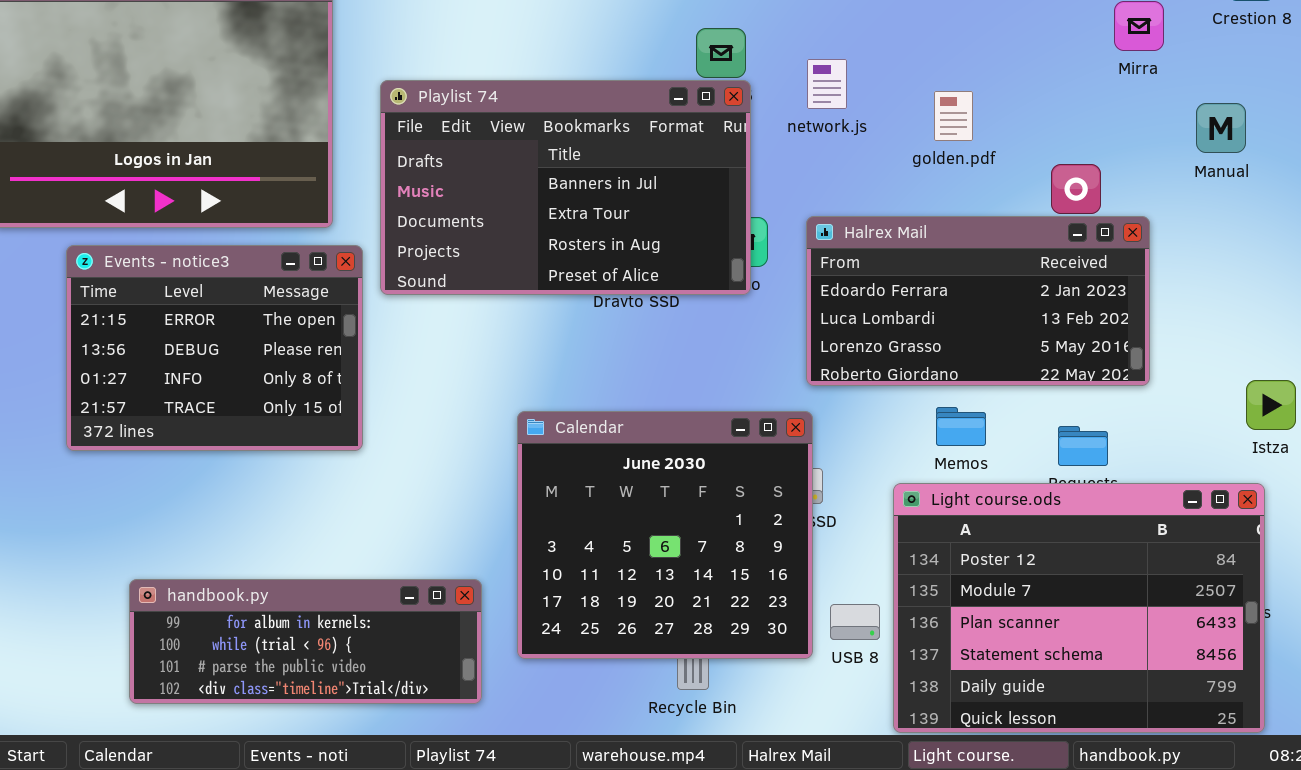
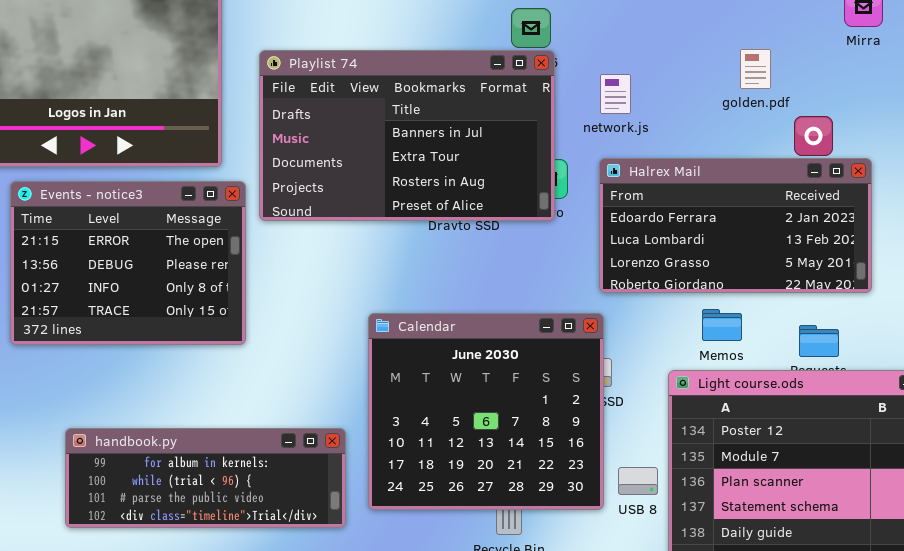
network.js: [807,59,847,109] -> [600,74,631,114], moved
golden.pdf: [934,91,973,141] -> [740,49,771,89], moved
handbook.py: [129,579,482,704] -> [65,428,346,528], moved

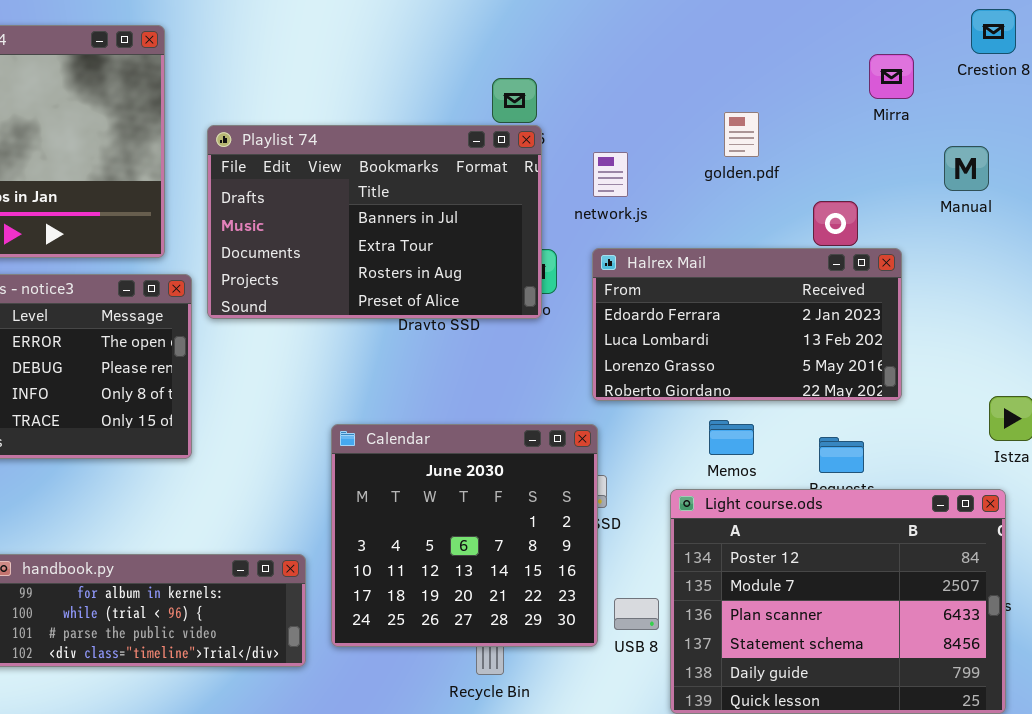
golden.pdf: [740,49,771,89] -> [724,112,759,157], moved

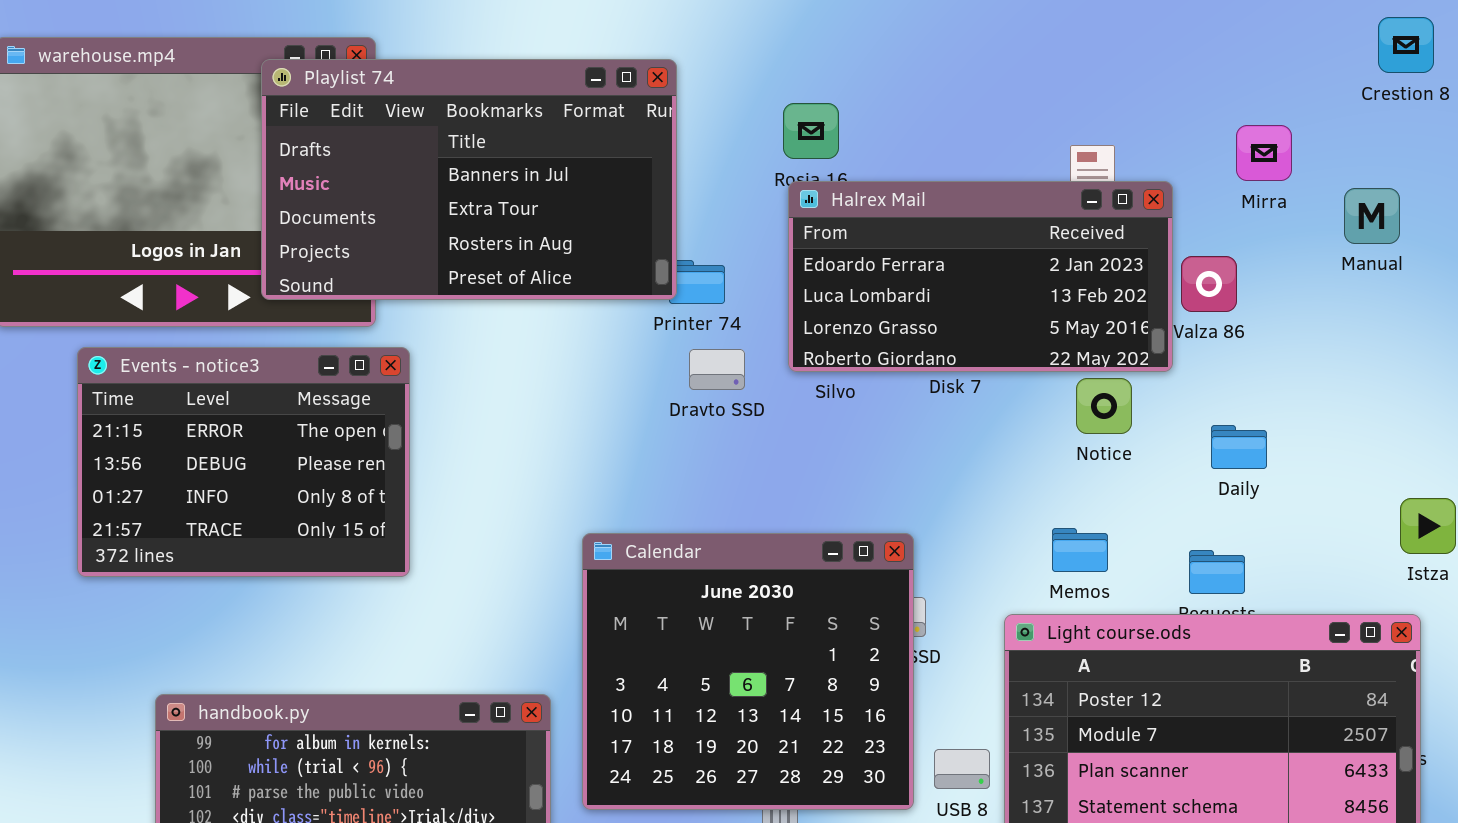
Mirra: [869,54,914,99] -> [1236,125,1292,181], moved
Playlist 74: [207,125,542,319] -> [261,59,677,300], moved
Halrex Mail: [592,248,902,401] -> [788,181,1173,372], moved

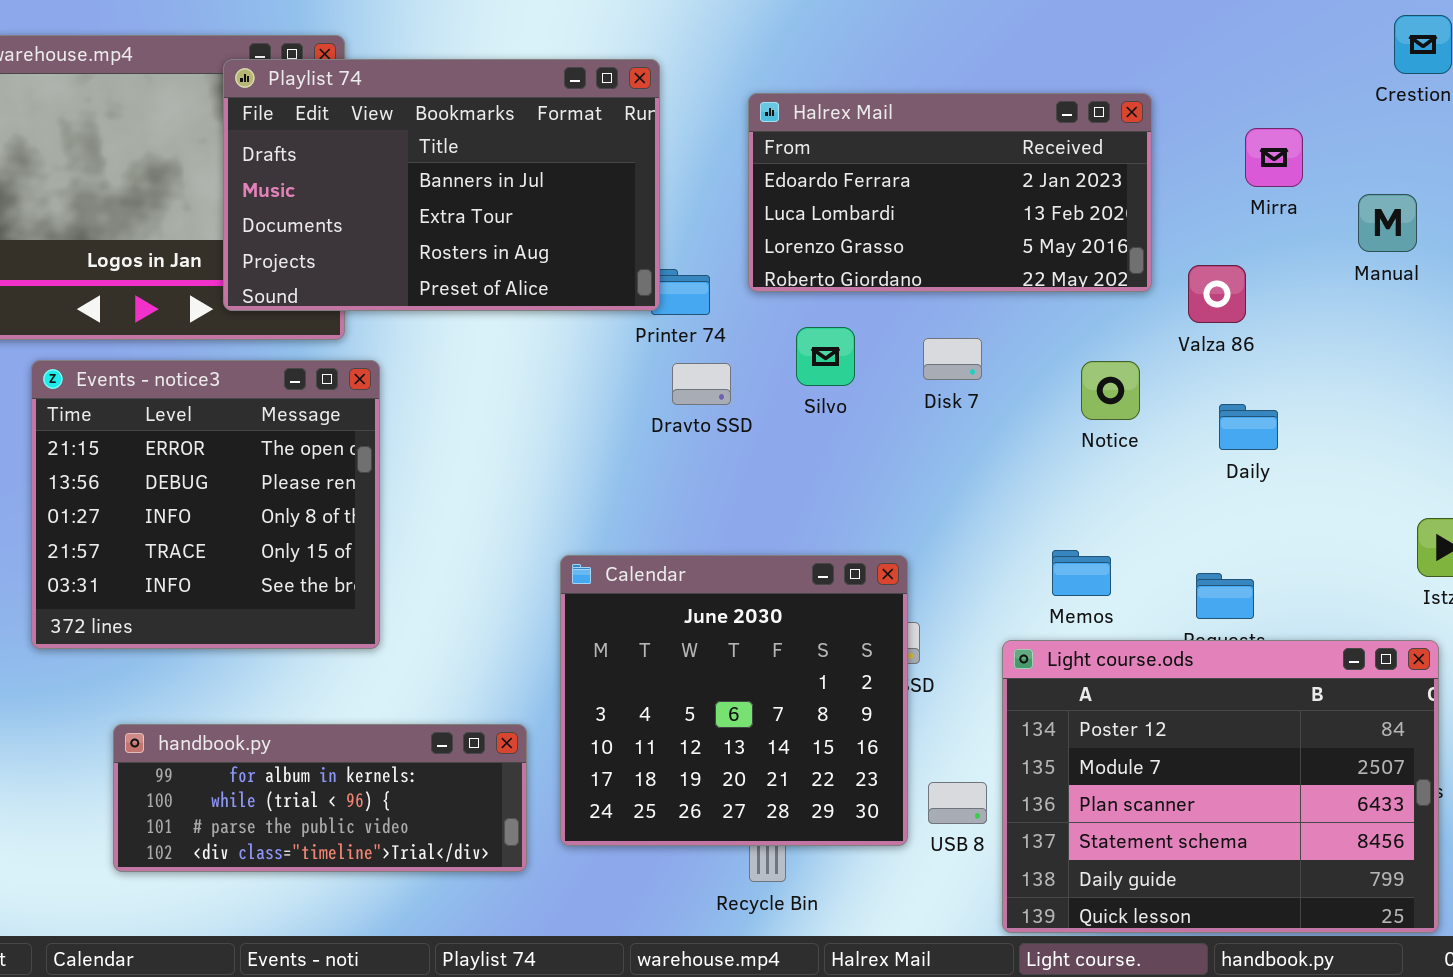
Halrex Mail: [788,181,1173,372] -> [748,93,1152,292], moved
Events - notice3: [77,347,410,577] -> [31,360,380,649], resized
Notice: [1076,378,1132,434] -> [1081,361,1140,420], moved
Daily: [1211,425,1267,469] -> [1219,404,1278,450], moved

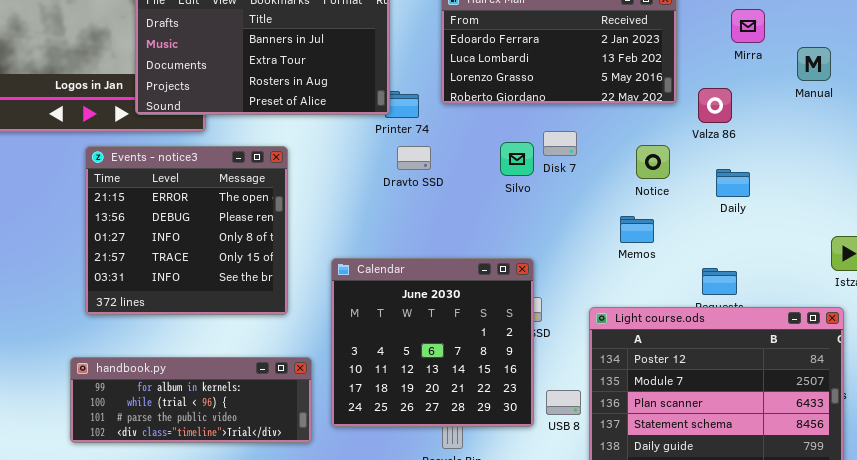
Silvo: [796,327,855,386] -> [500,142,534,176], moved
Events - notice3: [31,360,380,649] -> [85,146,288,315], moved
Memos: [1052,550,1111,596] -> [620,216,654,243], moved

